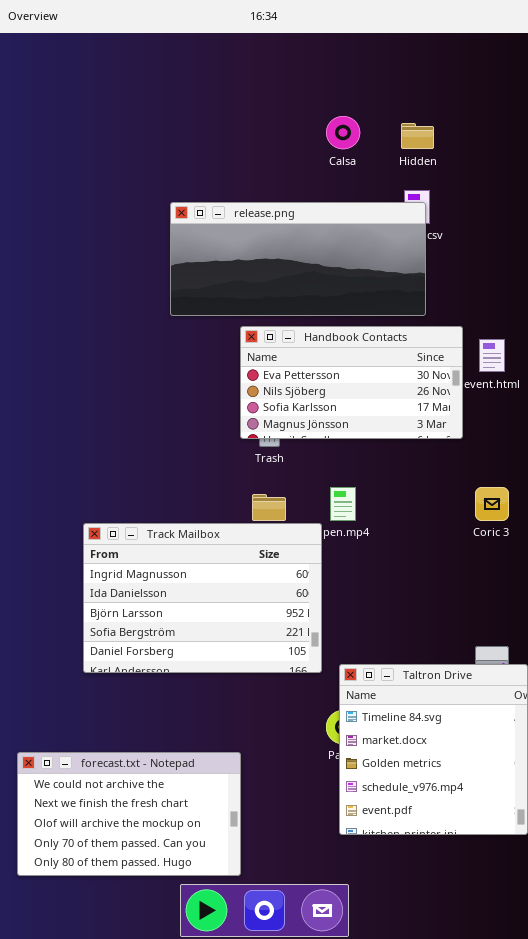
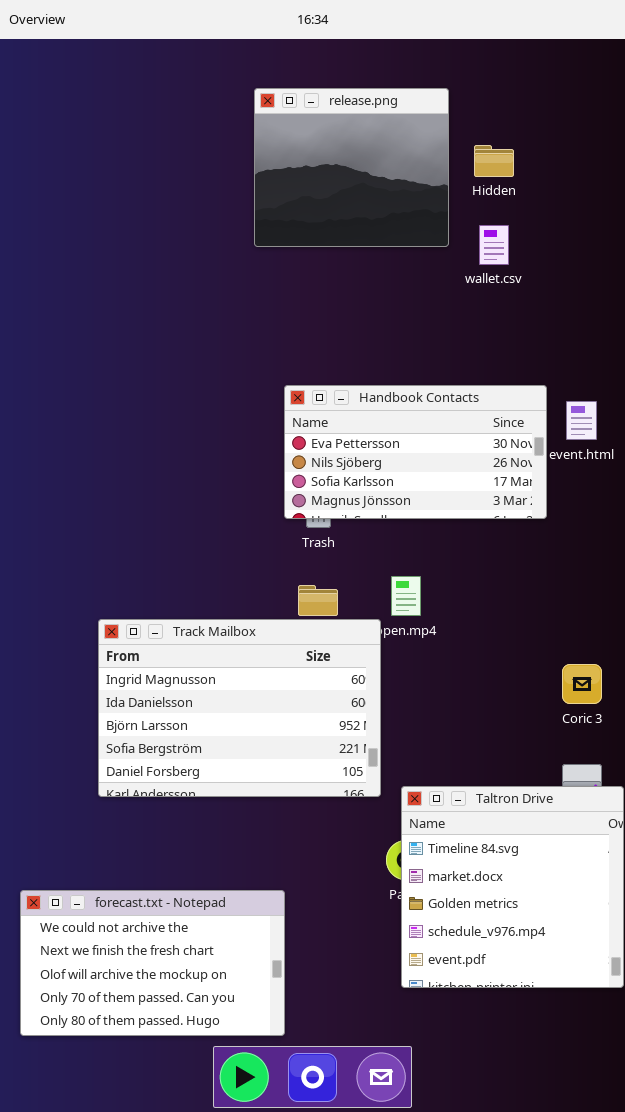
release.png: [170,202,426,316] -> [254,88,449,247], moved, resized
Coric 3: [475,487,509,521] -> [562,664,602,704], moved

